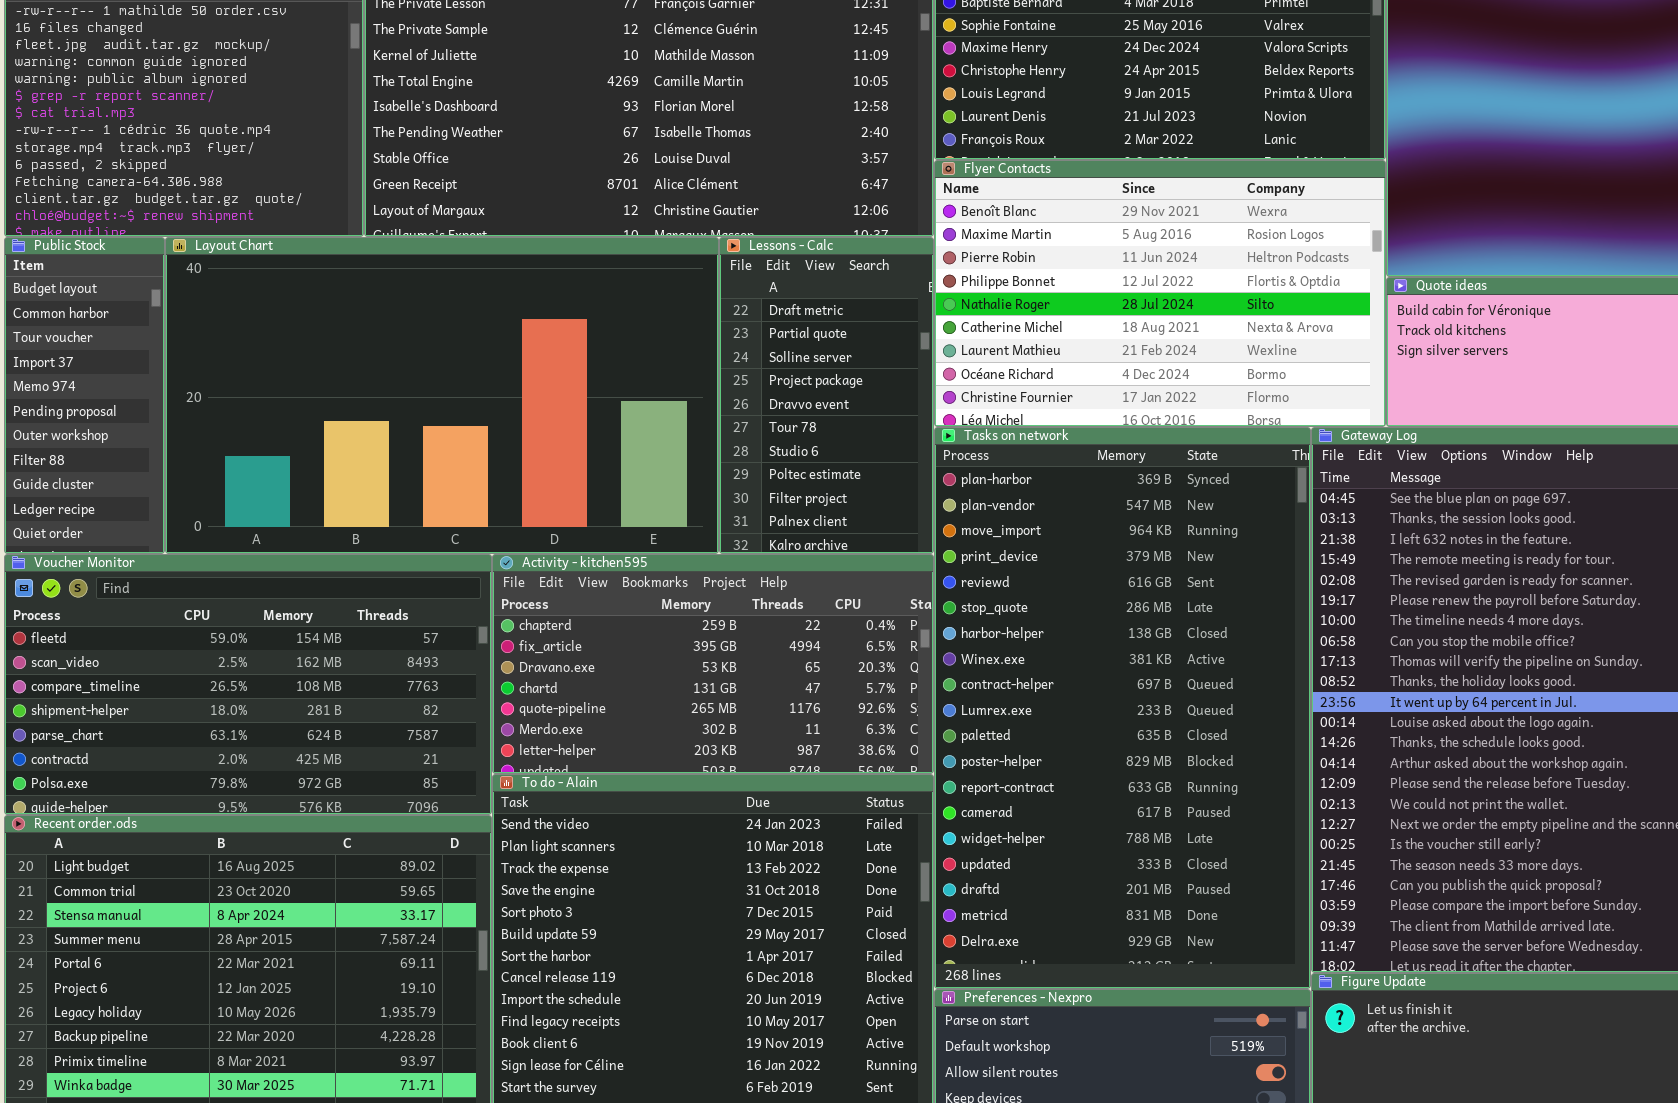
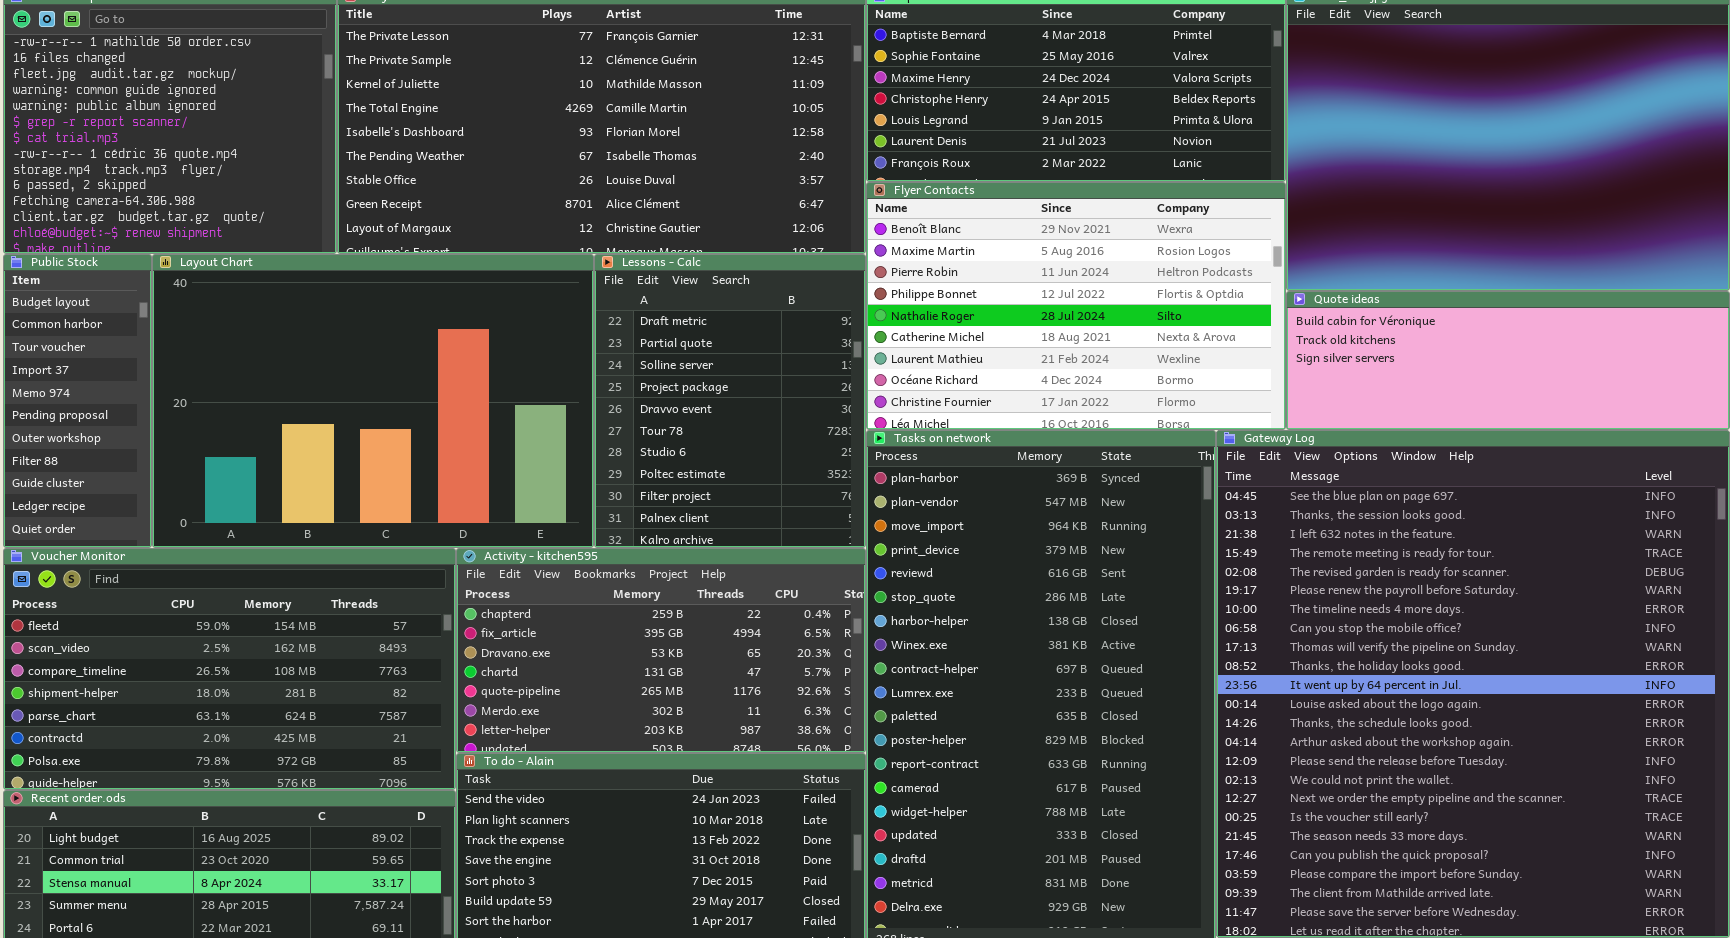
Layout Chart: [165,237,719,554] -> [152,254,594,548], resized
Lessons - Calc: [719,237,934,554] -> [594,254,866,548], resized

